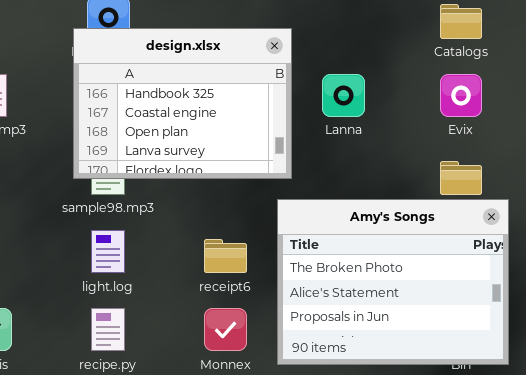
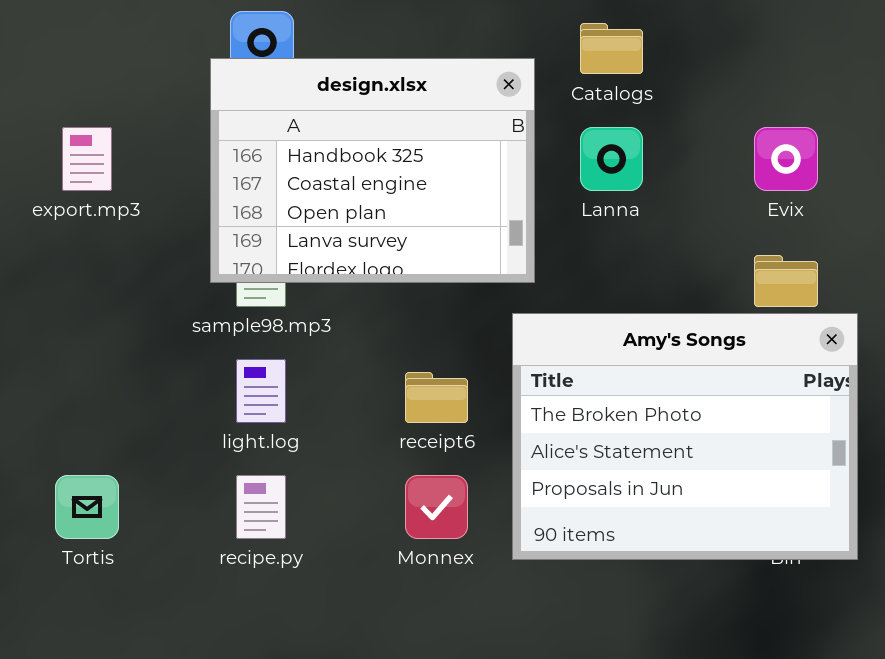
Catalogs: [440,4,482,39] -> [580,23,643,74], moved

